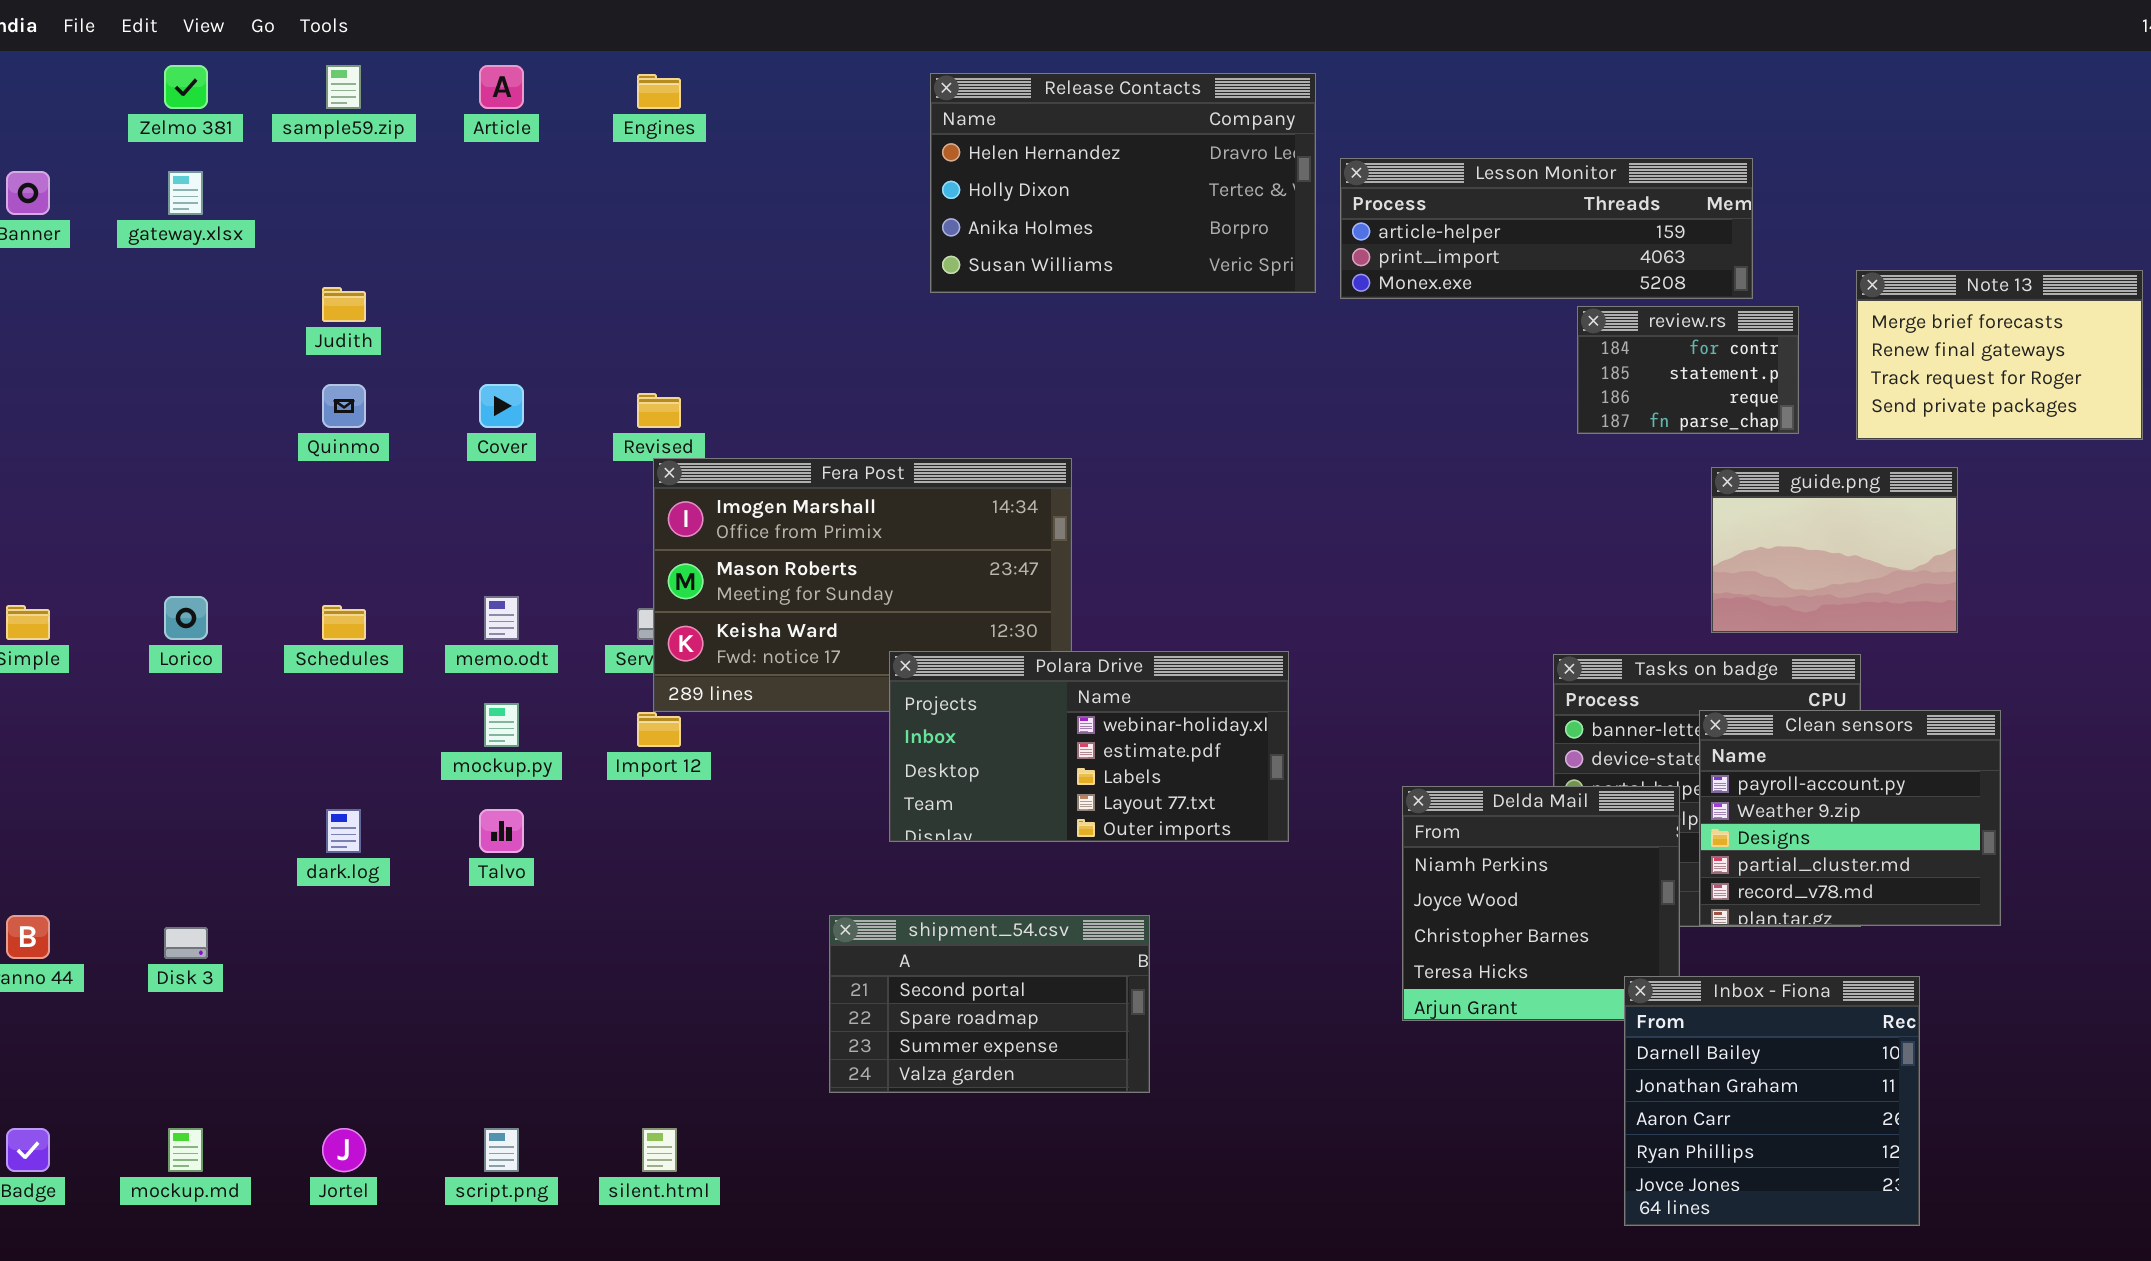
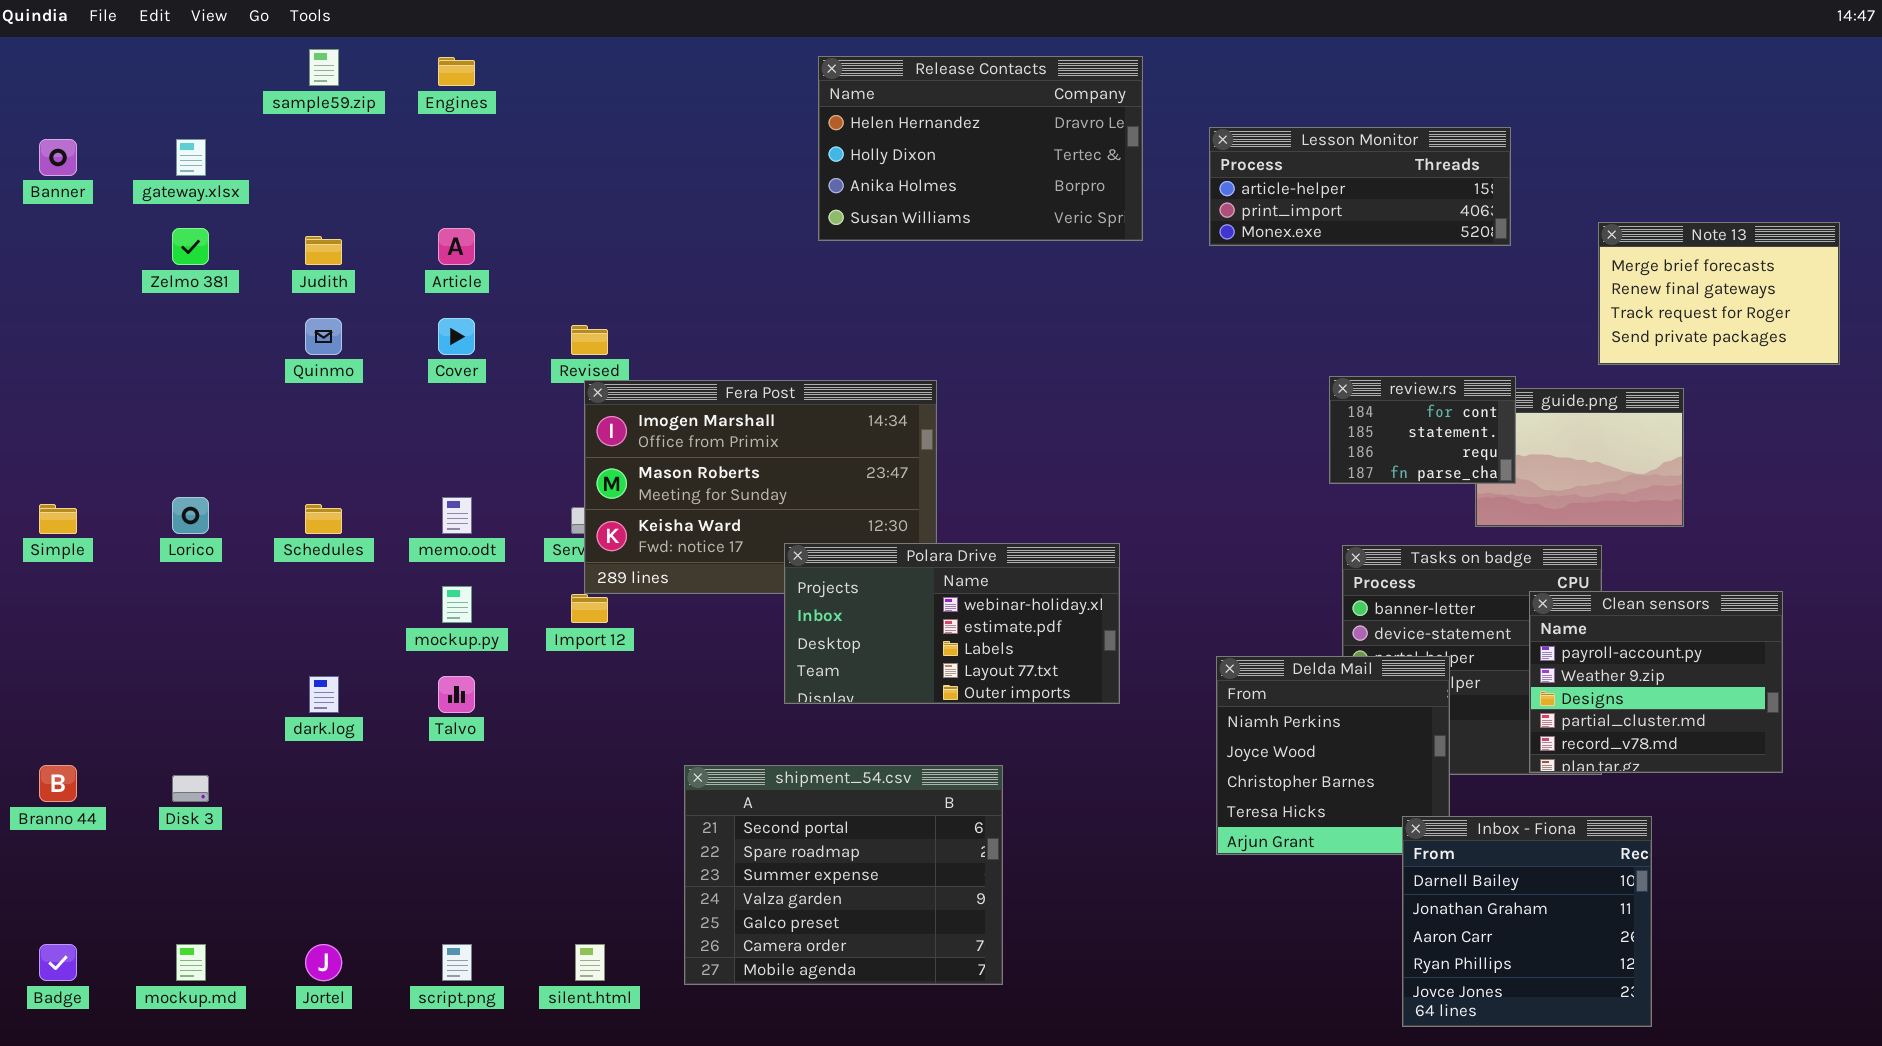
Zelmo 381: [164,65,208,109] -> [172,228,209,265], moved
Article: [479,65,524,109] -> [438,228,475,265], moved
Engines: [637,74,681,109] -> [438,57,475,86], moved
Lesson Monitor: [1340,158,1753,299] -> [1209,127,1511,246], resized
review.rs: [1577,306,1799,434] -> [1329,376,1516,484], moved
Clean sensors: [1699,710,2001,926] -> [1529,591,1783,773], moved
shipment_54.csv: [829,915,1150,1093] -> [684,765,1003,985], resized

